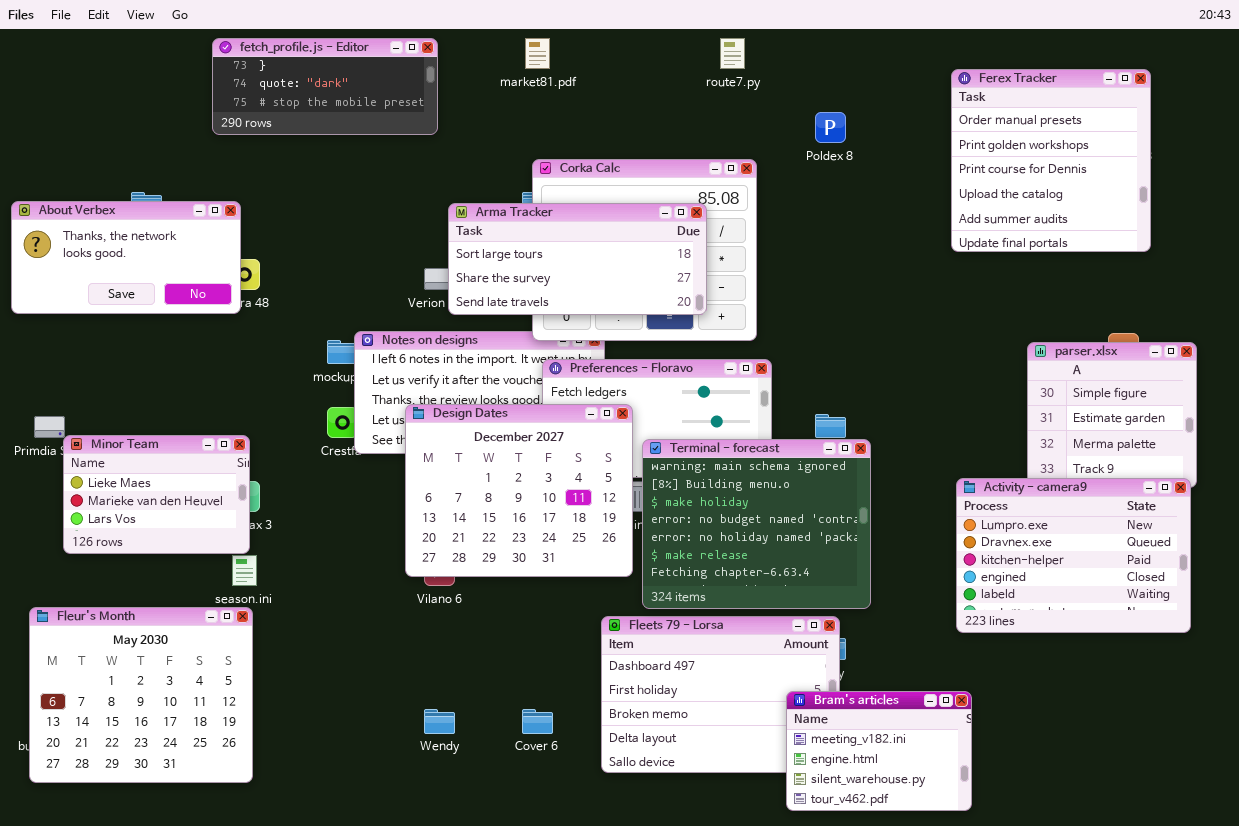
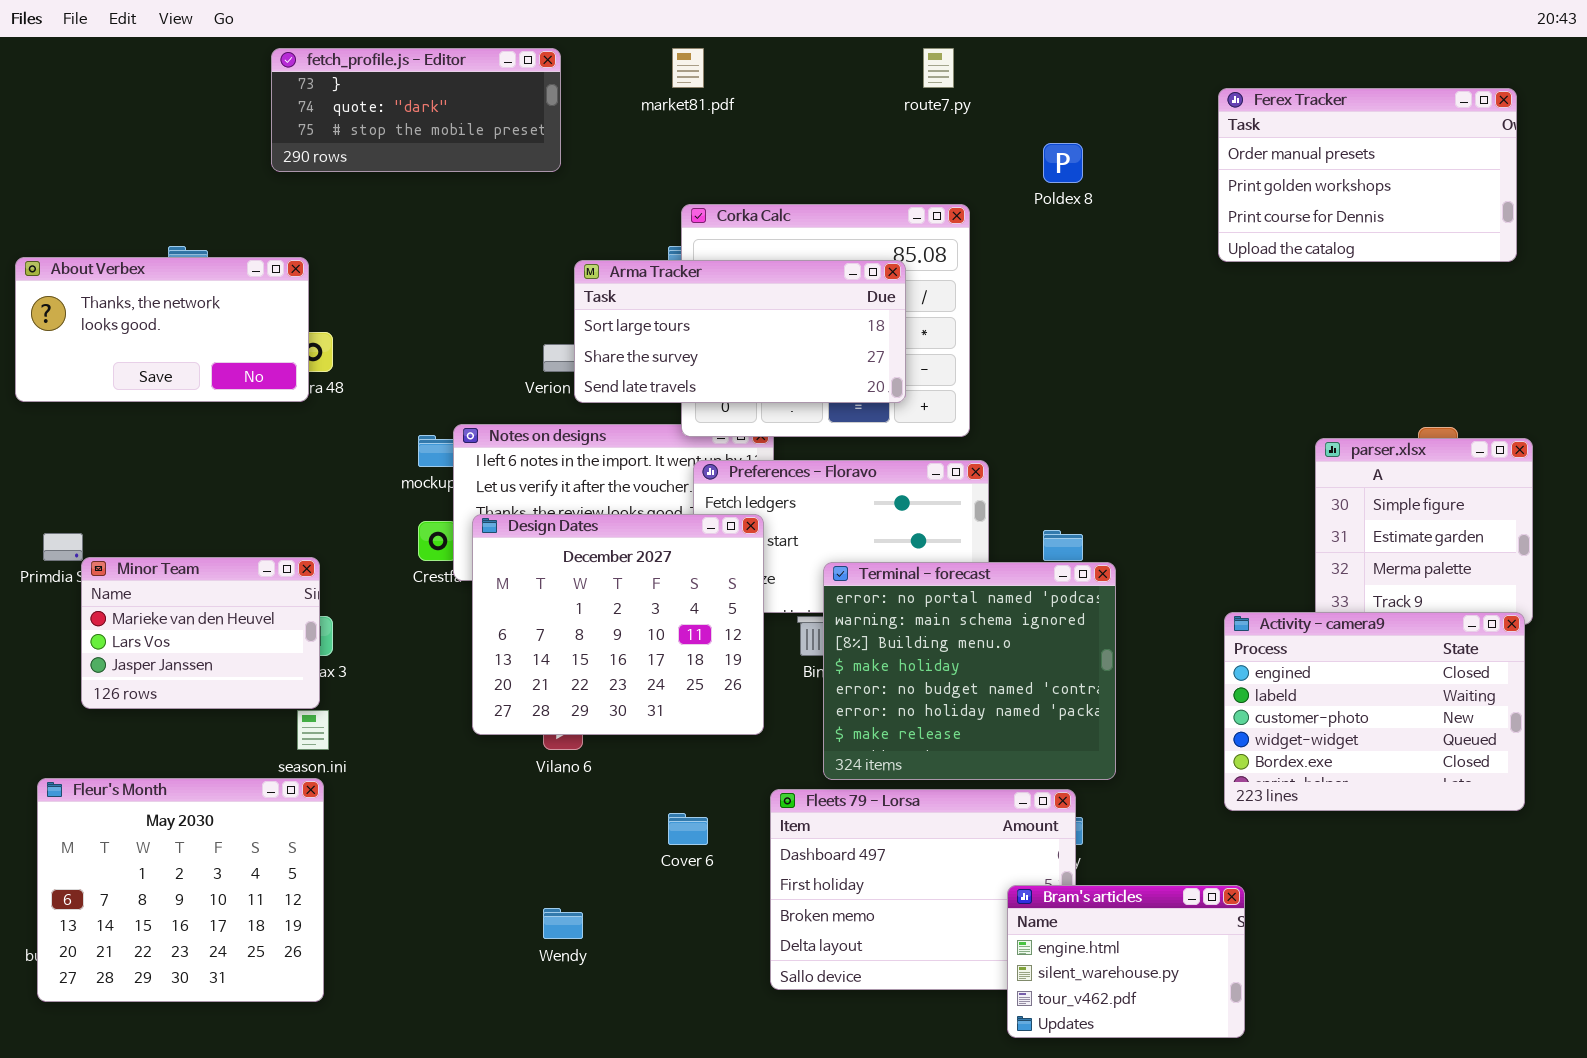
Ferex Tracker: [951,69,1151,252] -> [1218,88,1517,262], resized
Design Dates: [405,404,633,577] -> [472,514,764,735], moved
Minor Team: [63,435,250,554] -> [81,557,320,709], scrolled down 1 row
Terminal - forecast: [642,439,871,609] -> [823,562,1116,780], scrolled up 1 row
Activity - camera9: [956,478,1191,633] -> [1224,612,1525,811], scrolled down 3 rows
Bram's articles: [786,691,972,811] -> [1007,885,1245,1038], scrolled down 1 row
Cover 6: [522,709,553,734] -> [668,813,708,845], moved

